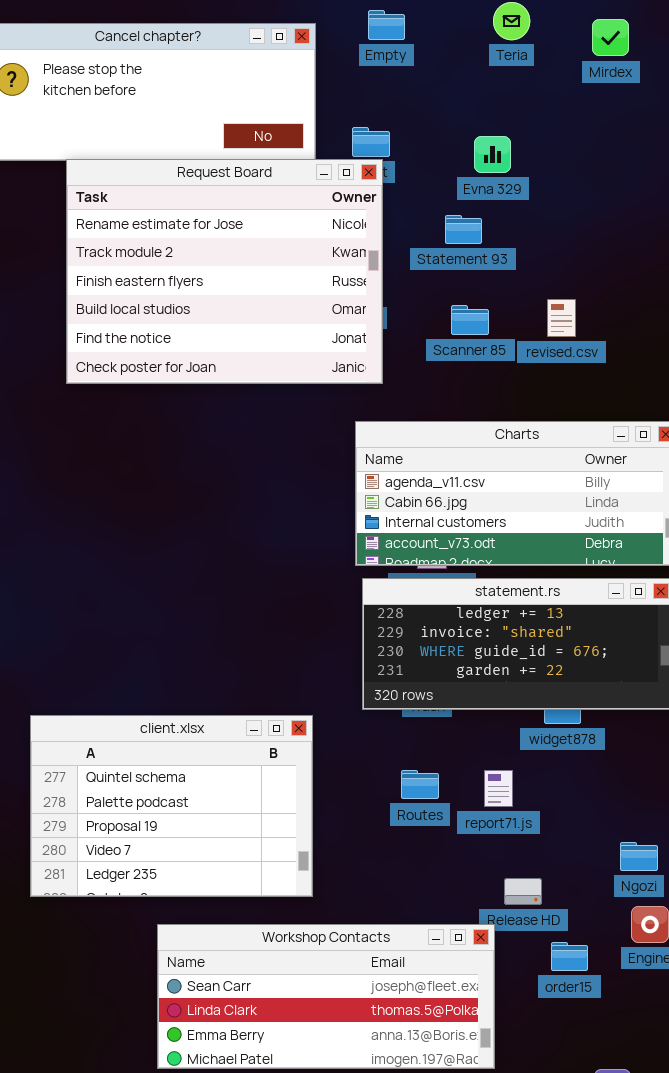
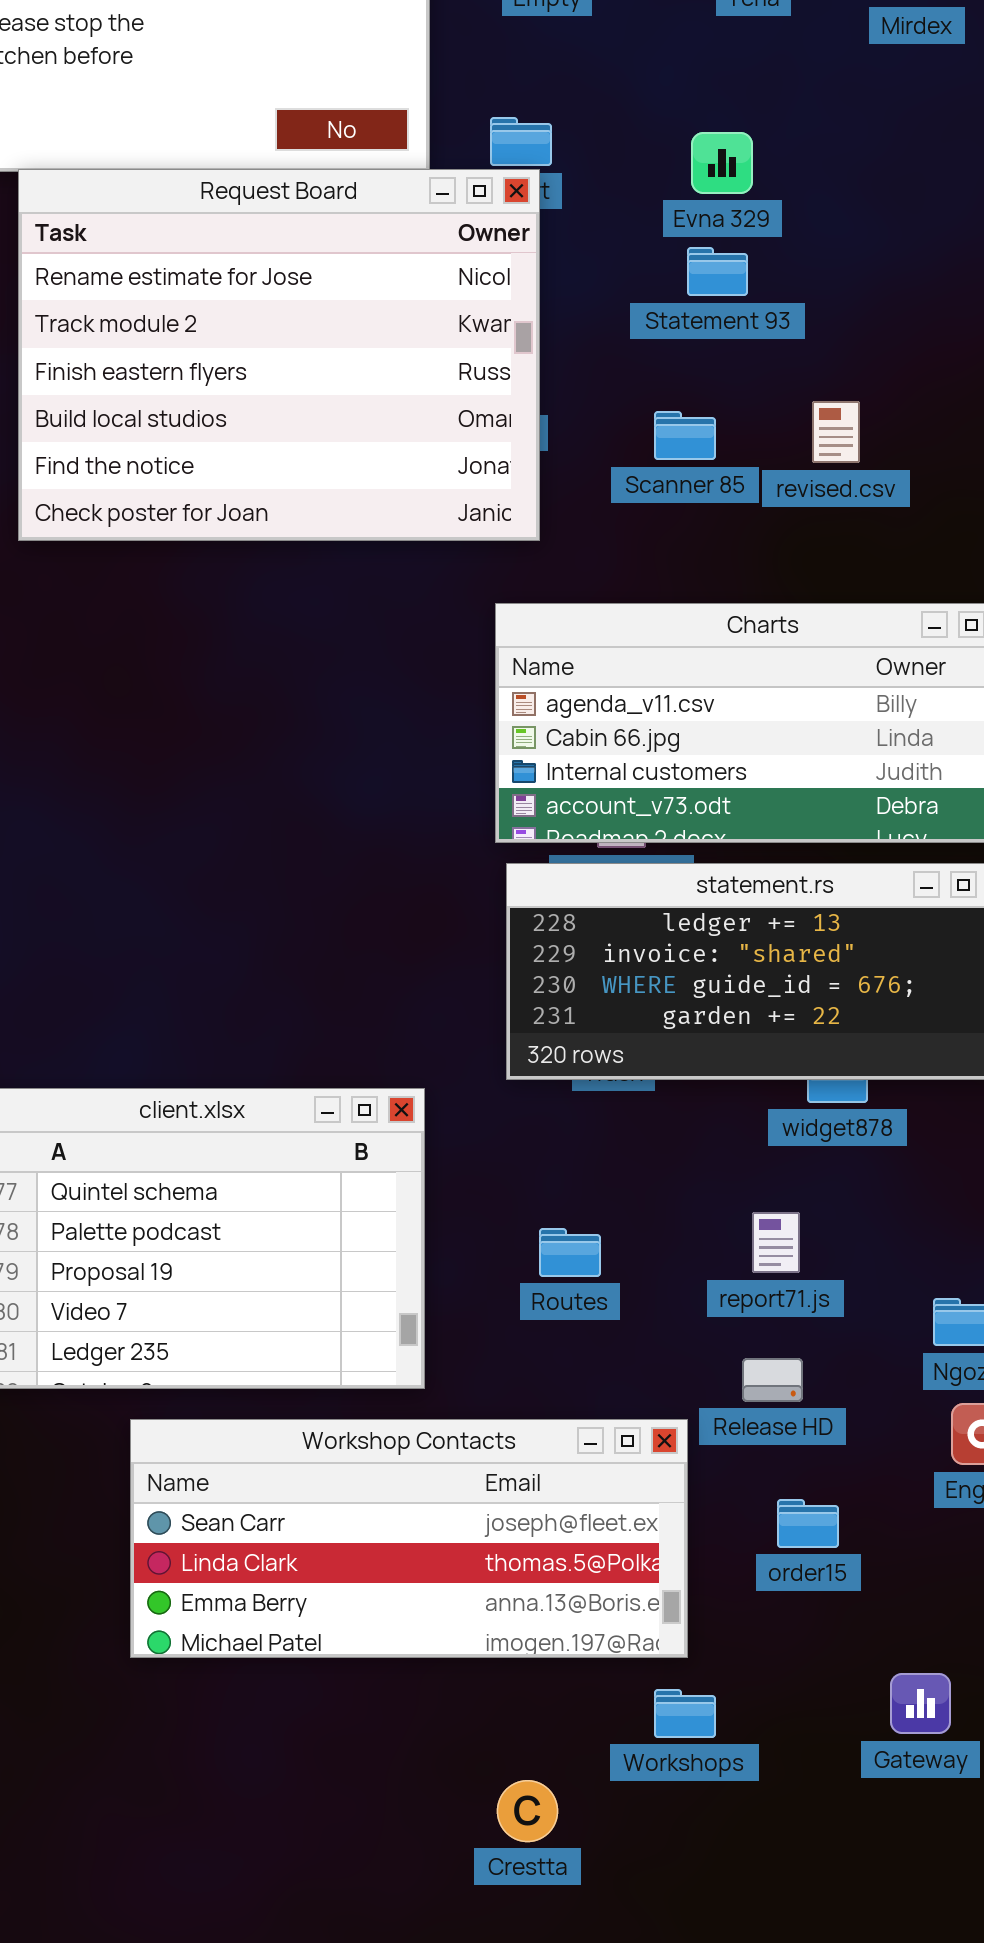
Statement 93: [445,215,482,244] -> [687,247,748,296], moved
Routes: [401,770,439,799] -> [539,1228,601,1277], moved
report71.js: [484,770,513,807] -> [752,1212,800,1273], moved
Workshop Contacts: [157,924,495,1069] -> [130,1419,688,1658], moved
order15: [551,942,588,971] -> [777,1499,839,1548], moved

